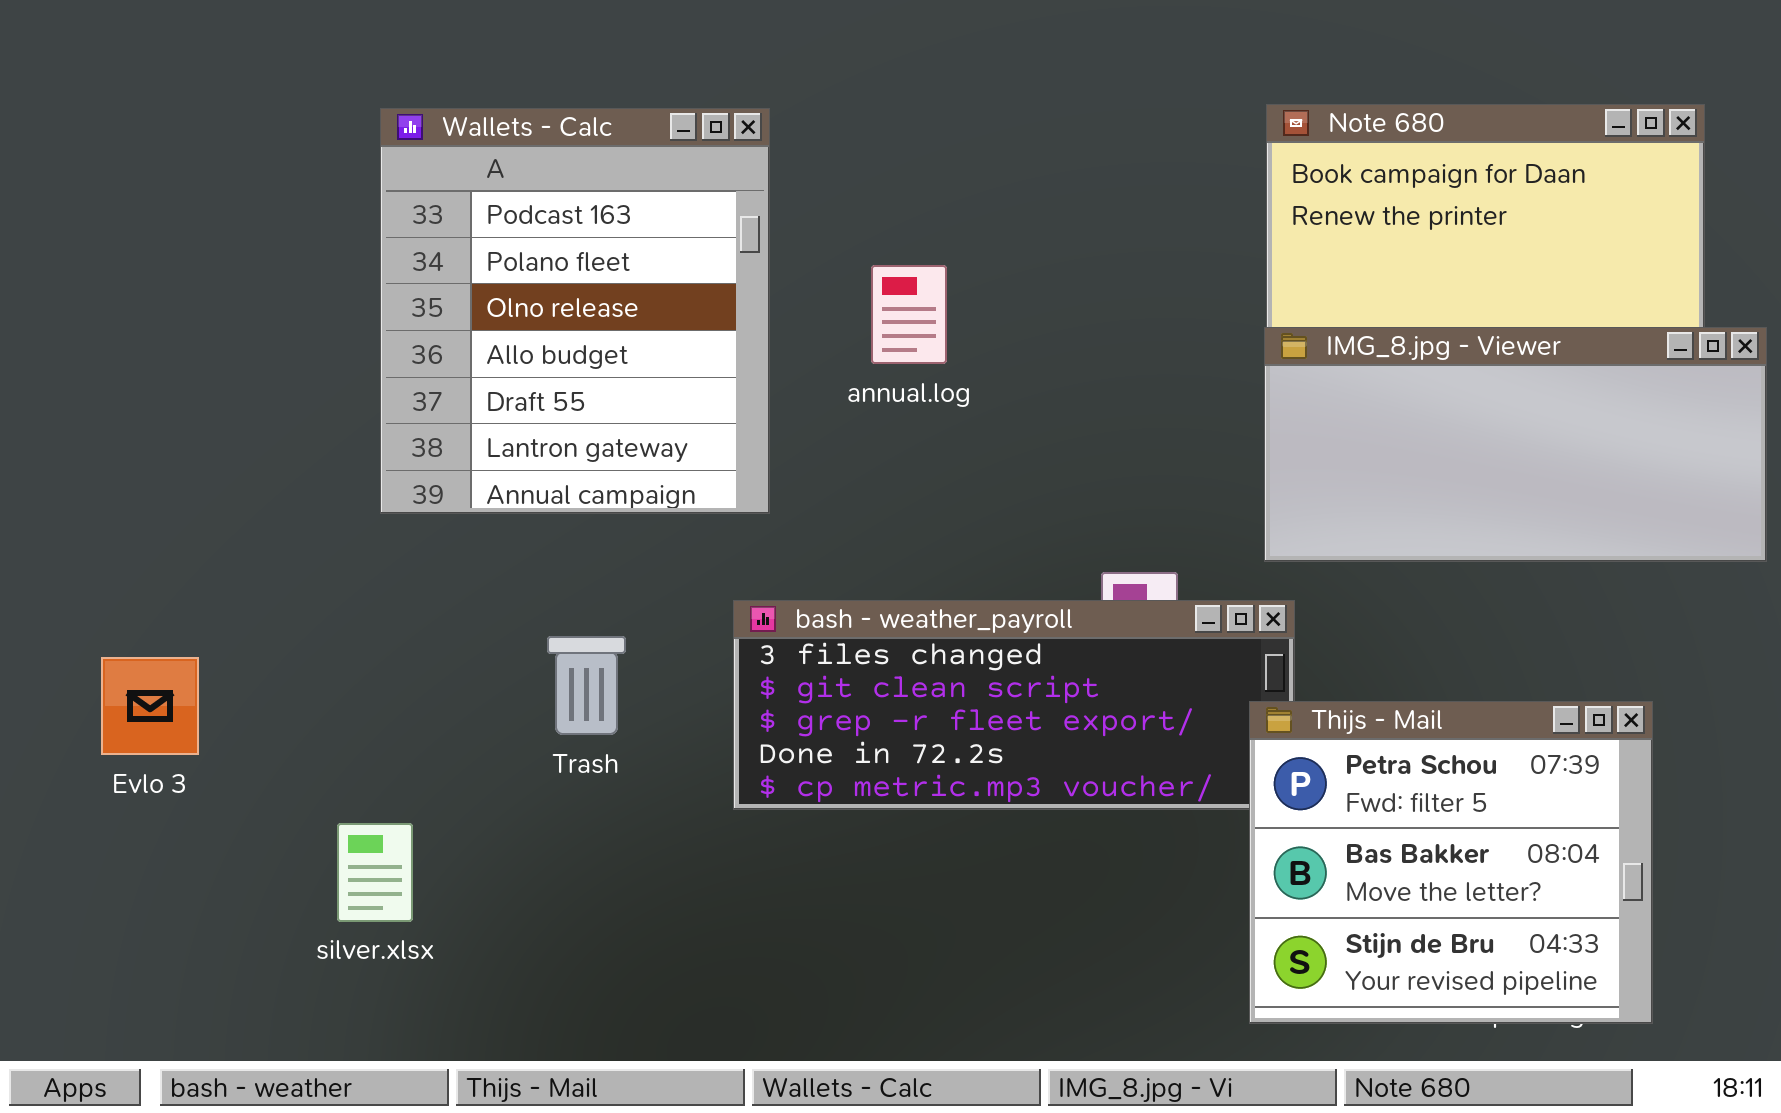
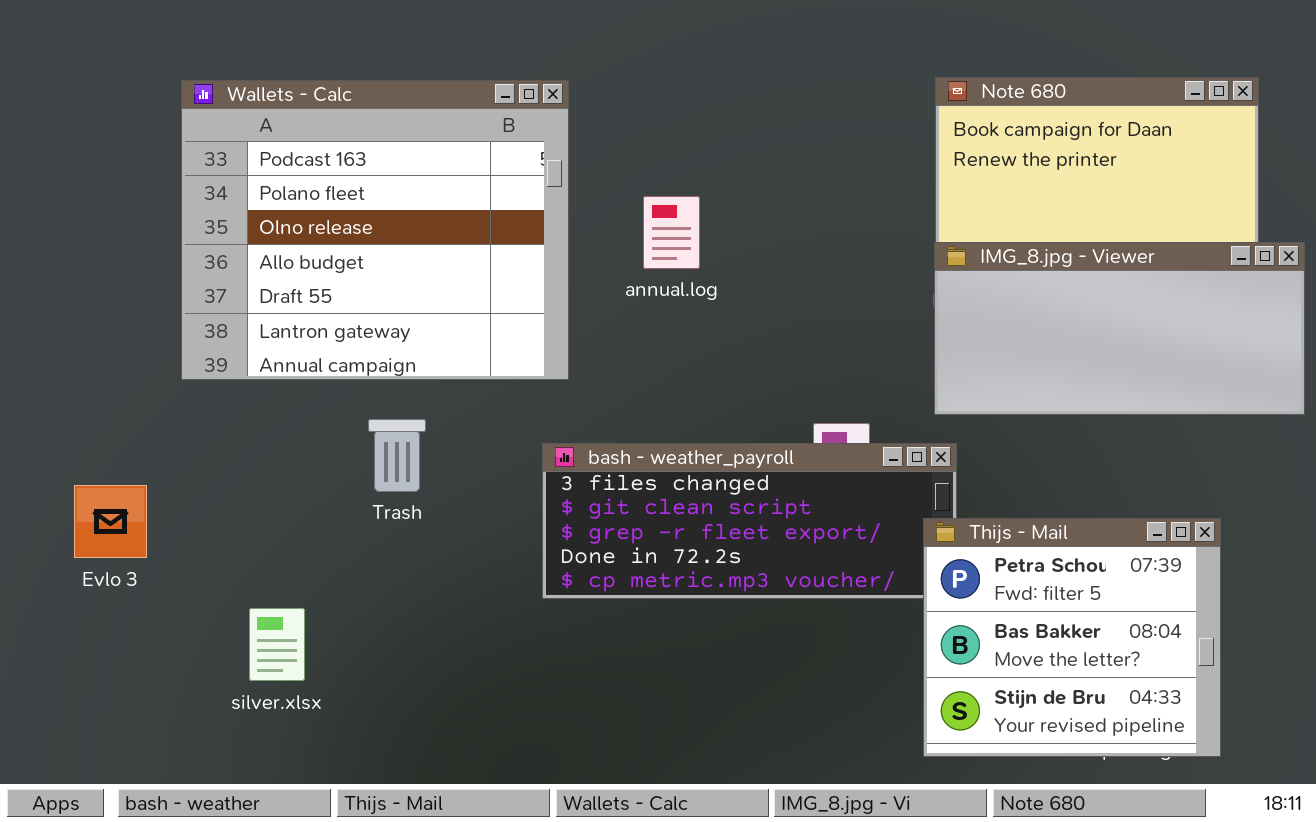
Wallets - Calc: [380,108,770,514] -> [181,80,569,380], resized
Trash: [547,636,626,735] -> [368,419,426,492], moved

